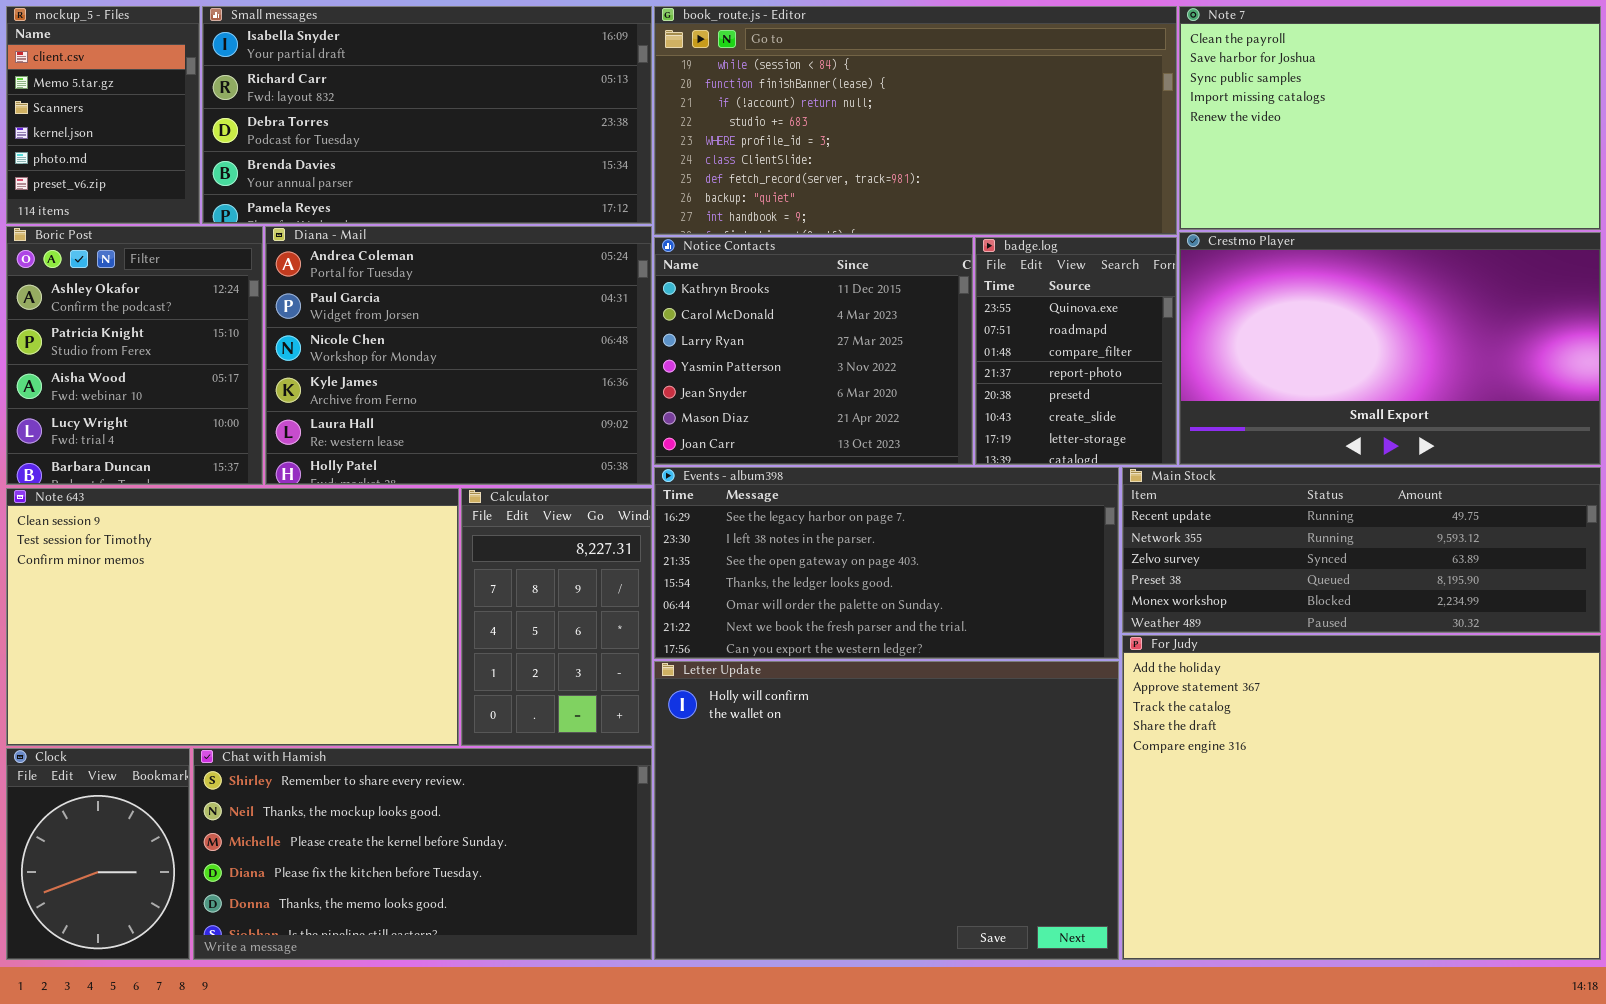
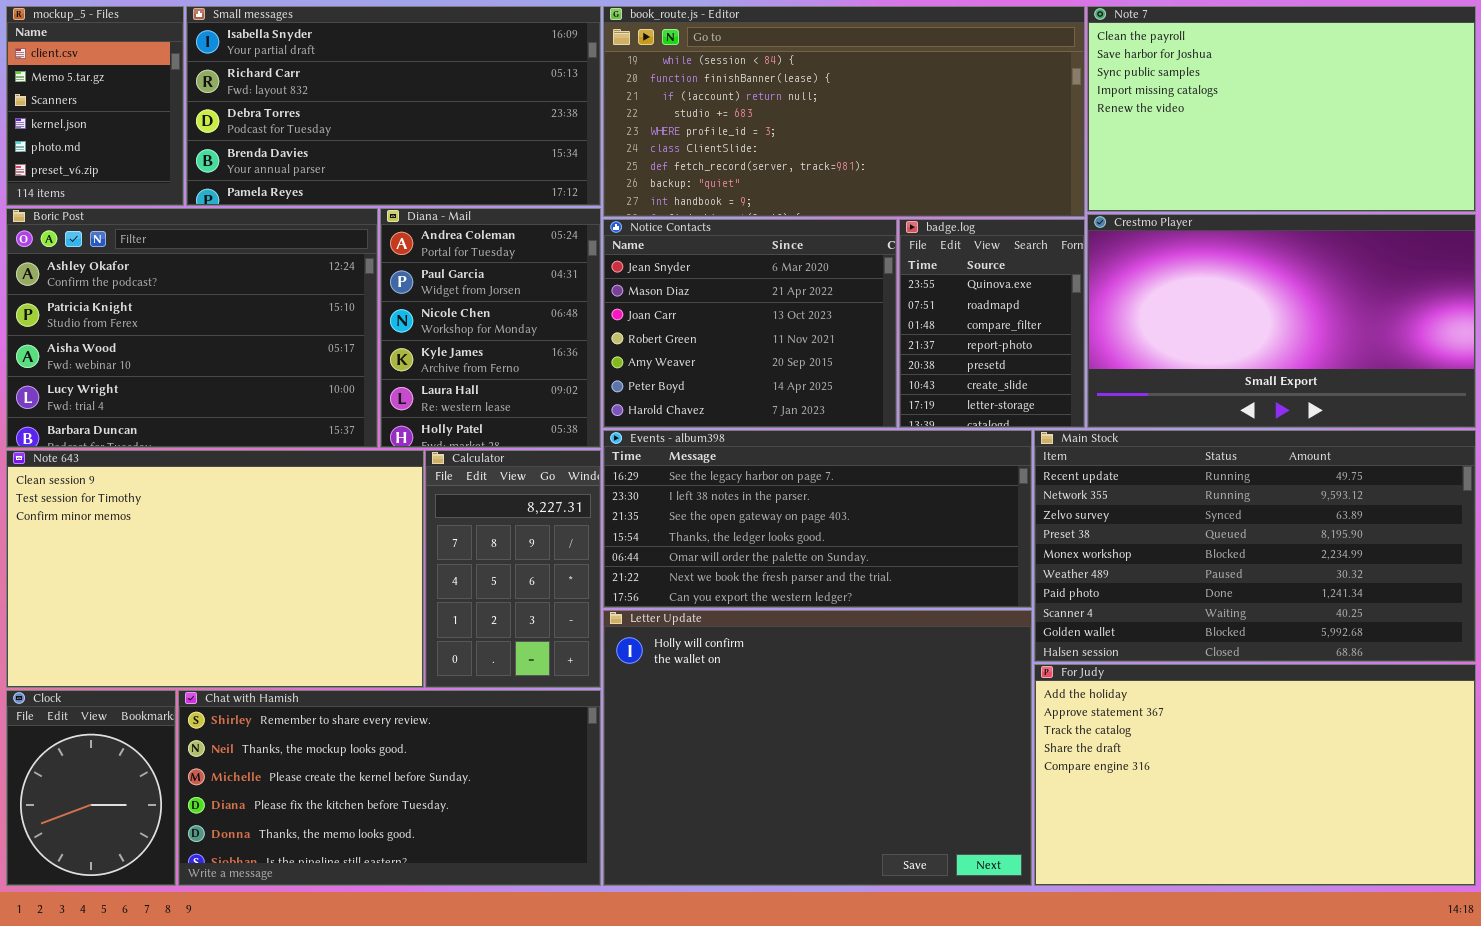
Boric Post: [6,226,263,485] -> [6,208,378,448], resized
Diana - Mail: [265,226,652,485] -> [380,208,601,448], resized
Notice Contacts: [654,237,973,465] -> [603,219,897,428], scrolled down 4 rows
Main Stock: [1122,467,1601,633] -> [1034,430,1476,662], resized
For Judy: [1122,635,1601,960] -> [1034,664,1476,886], resized

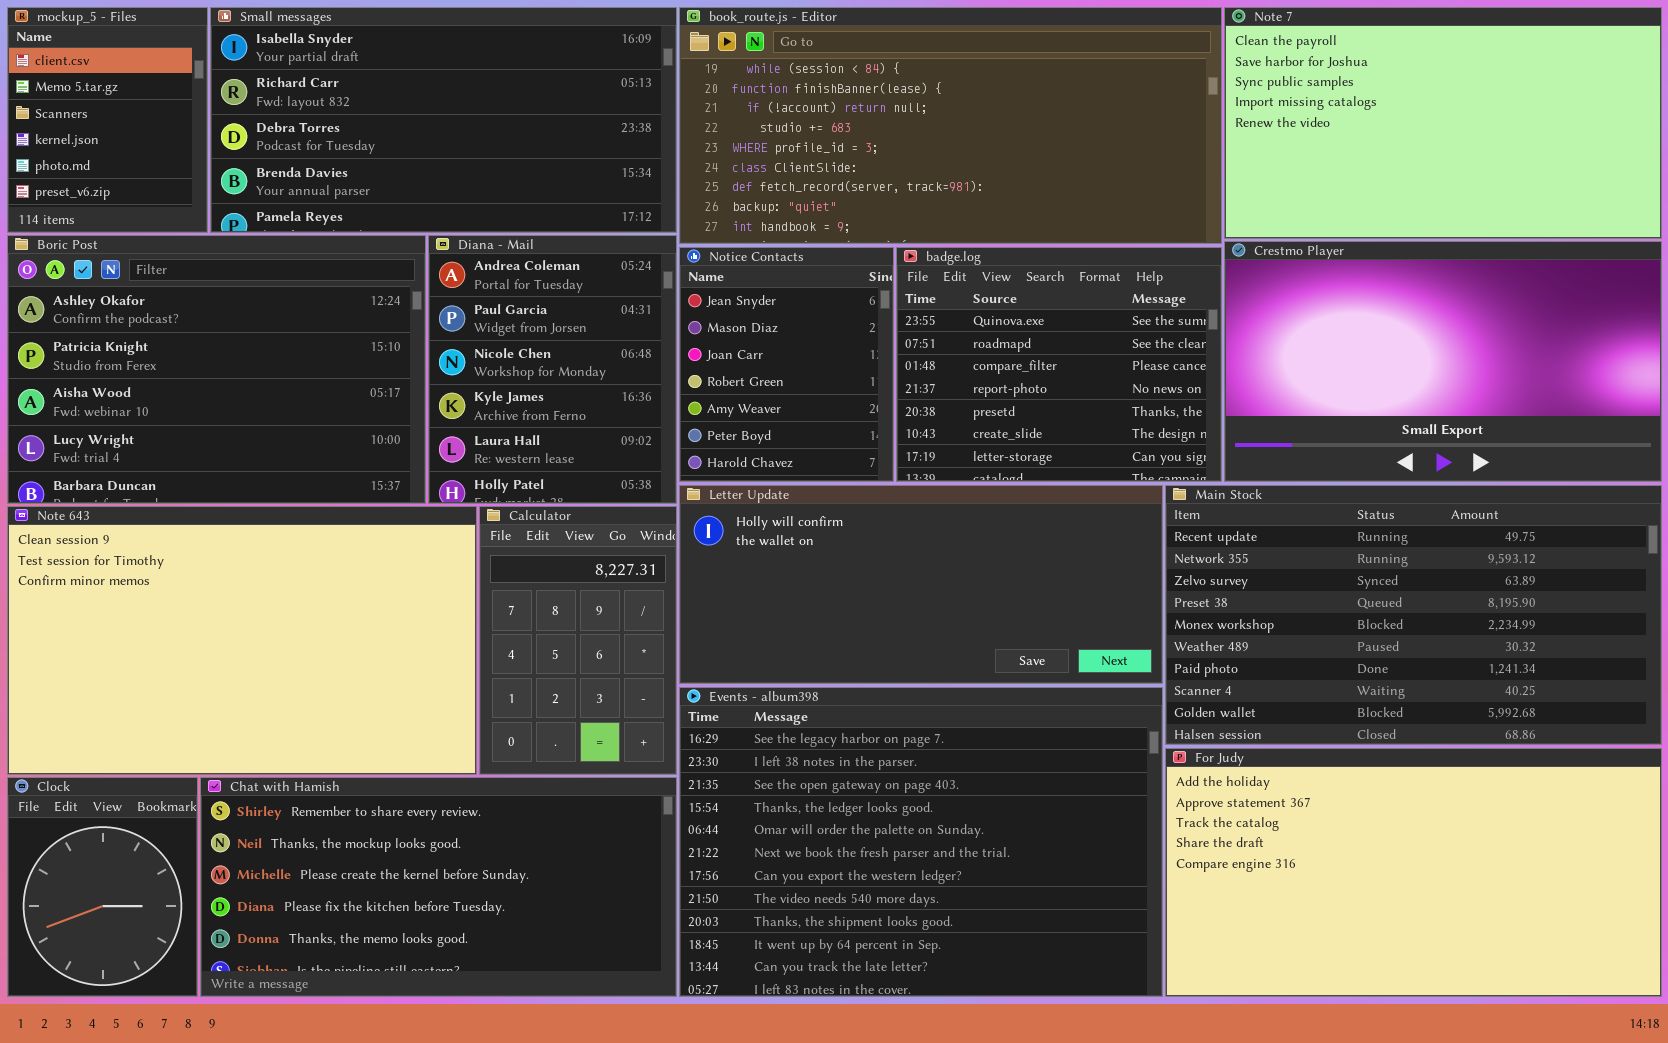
Notice Contacts: [603,219,897,428] -> [679,247,894,482], resized
badge.log: [899,219,1085,428] -> [896,247,1222,482], resized
Events - album398: [603,430,1032,608] -> [679,687,1163,997], moved, resized
Letter Update: [603,610,1032,886] -> [679,485,1163,684], moved, resized

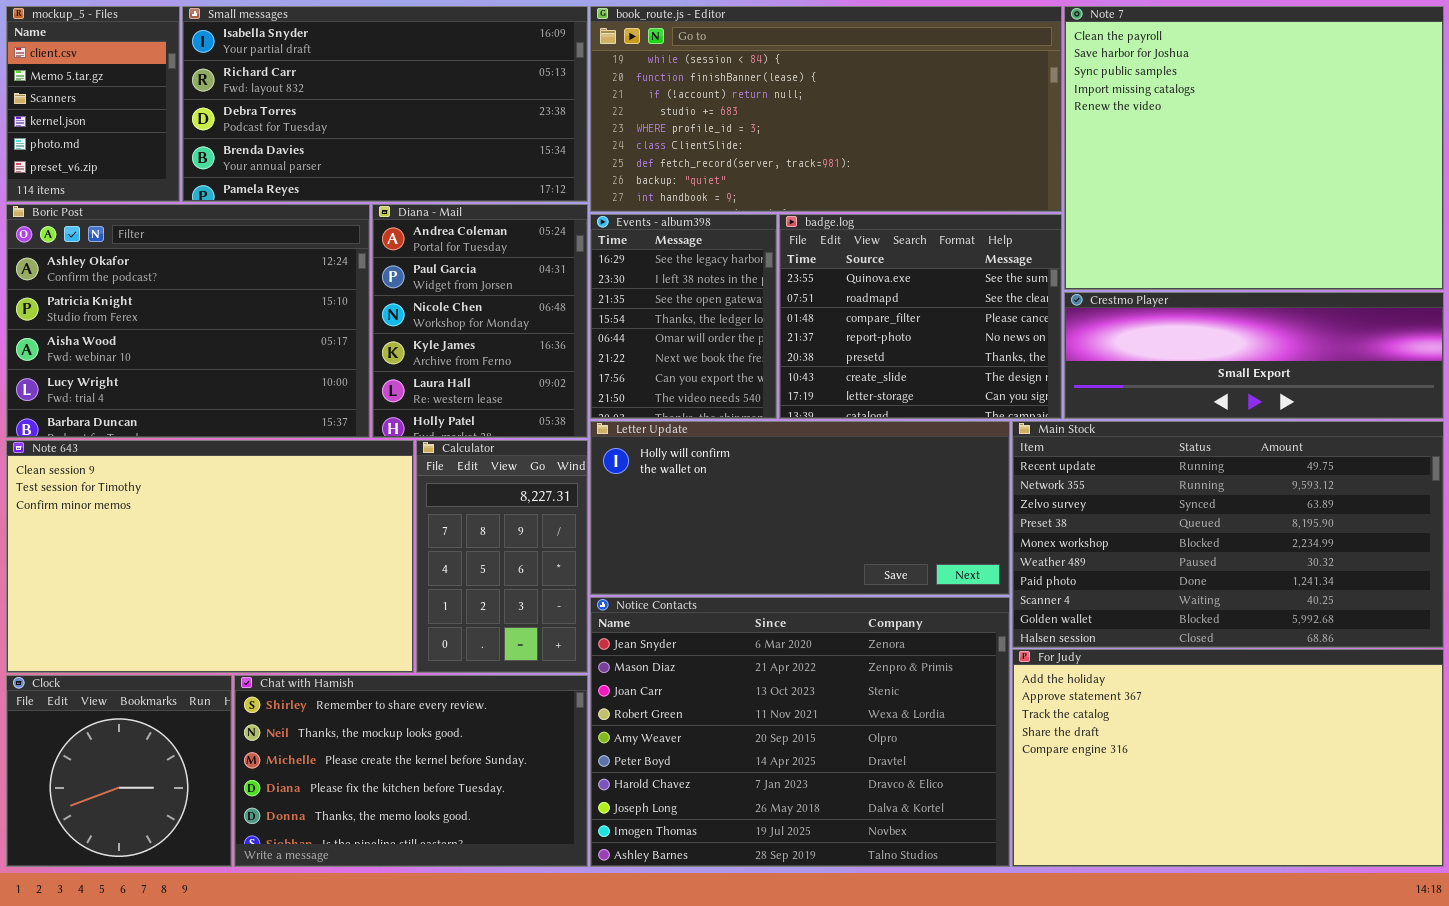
Note 7: [1224,7,1662,239] -> [1064,6,1444,290], resized
Crestmo Player: [1224,241,1662,482] -> [1064,292,1444,419], resized
Notice Contacts: [679,247,894,482] -> [590,597,1010,867], moved, resized
Events - album398: [679,687,1163,997] -> [590,214,777,419], moved, resized
Clock: [7,777,198,997] -> [6,675,232,867], resized
Chat with Hamish: [200,777,677,997] -> [234,675,588,867], resized

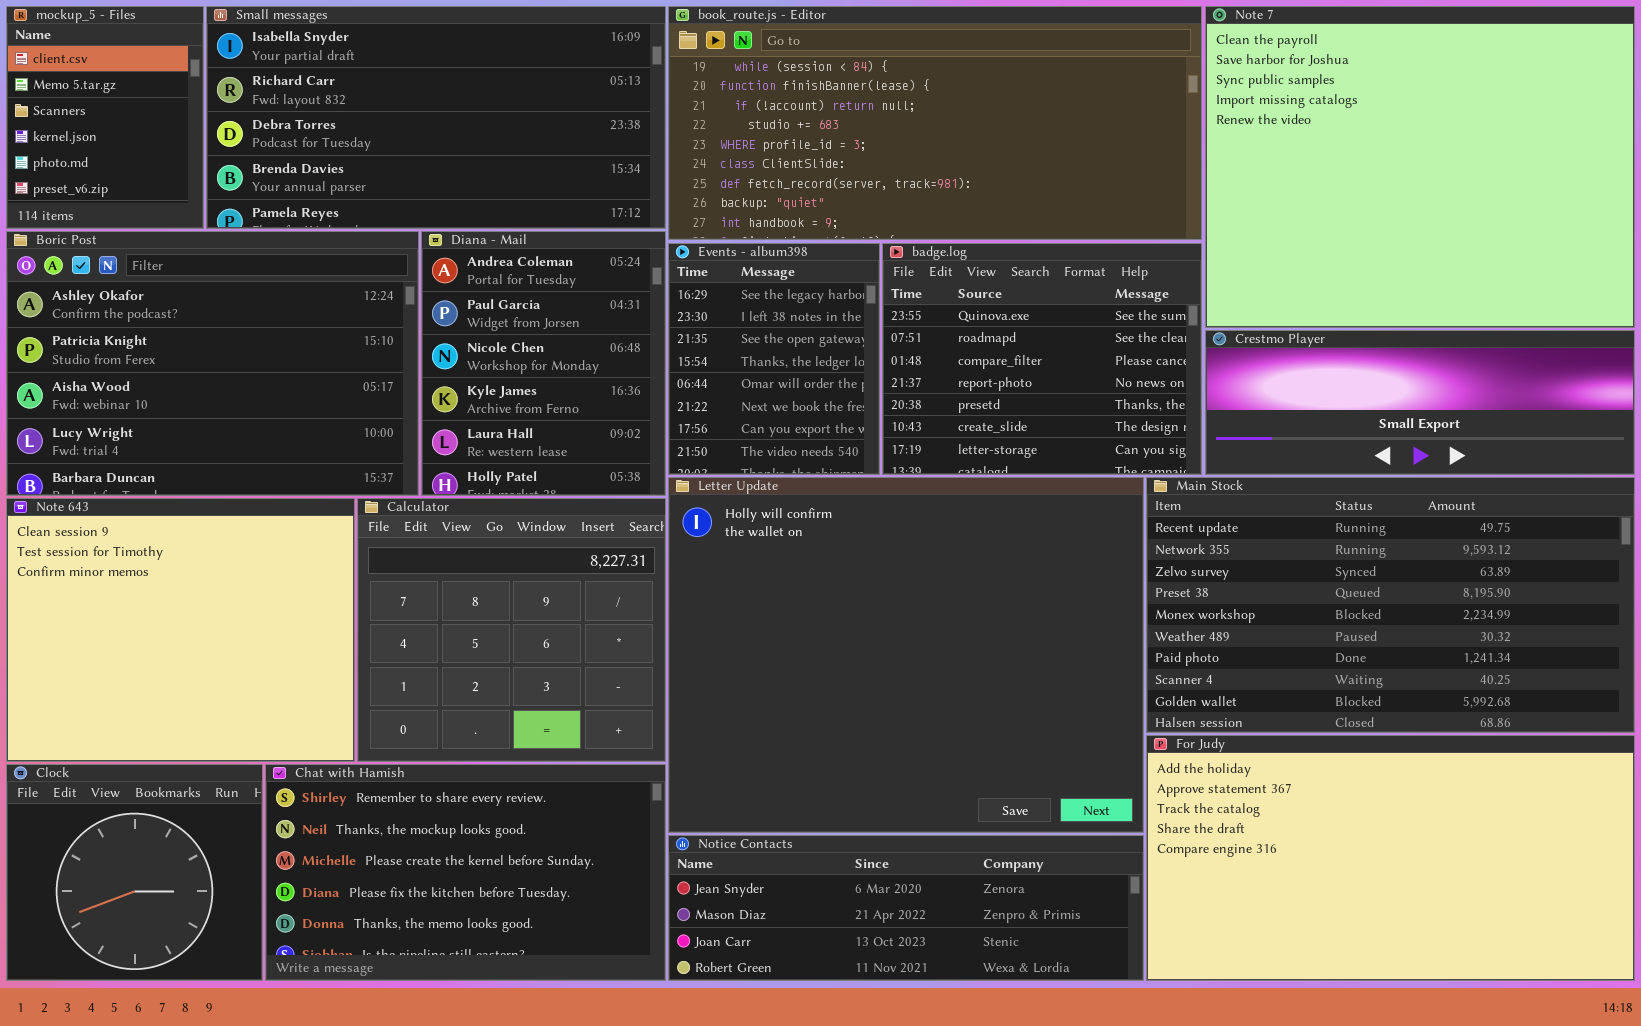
Letter Update: [590,421,1010,595] -> [668,477,1144,833], resized
Note 643: [6,440,414,673] -> [6,498,355,762], resized
Calculator: [416,440,588,673] -> [357,498,666,762], resized
Notice Contacts: [590,597,1010,867] -> [668,835,1144,981], resized

